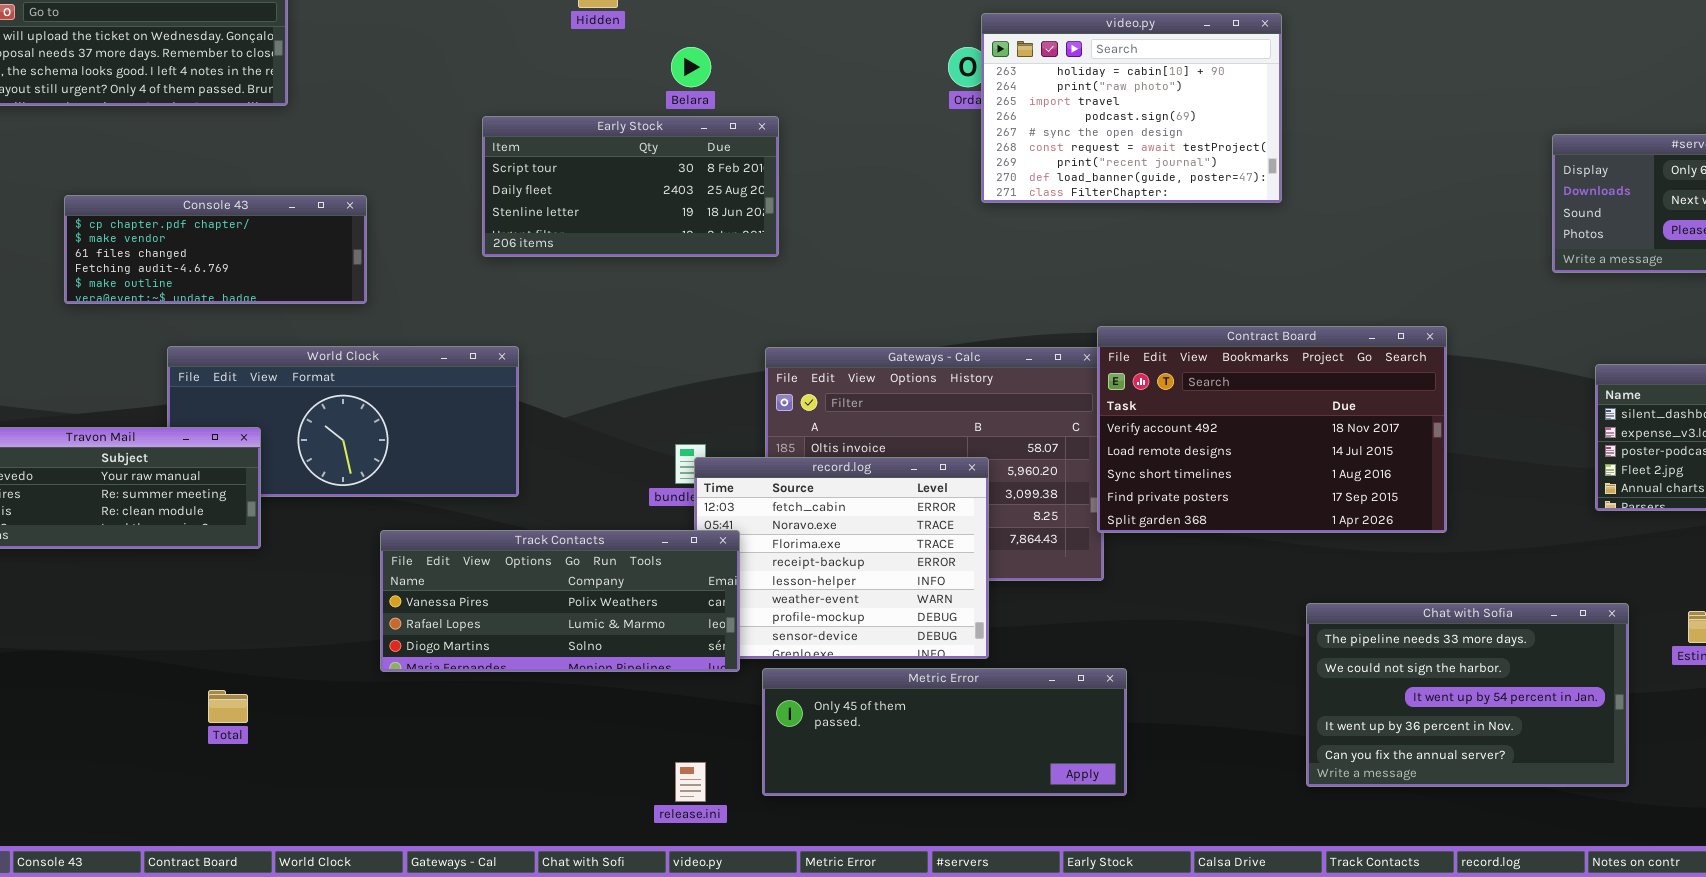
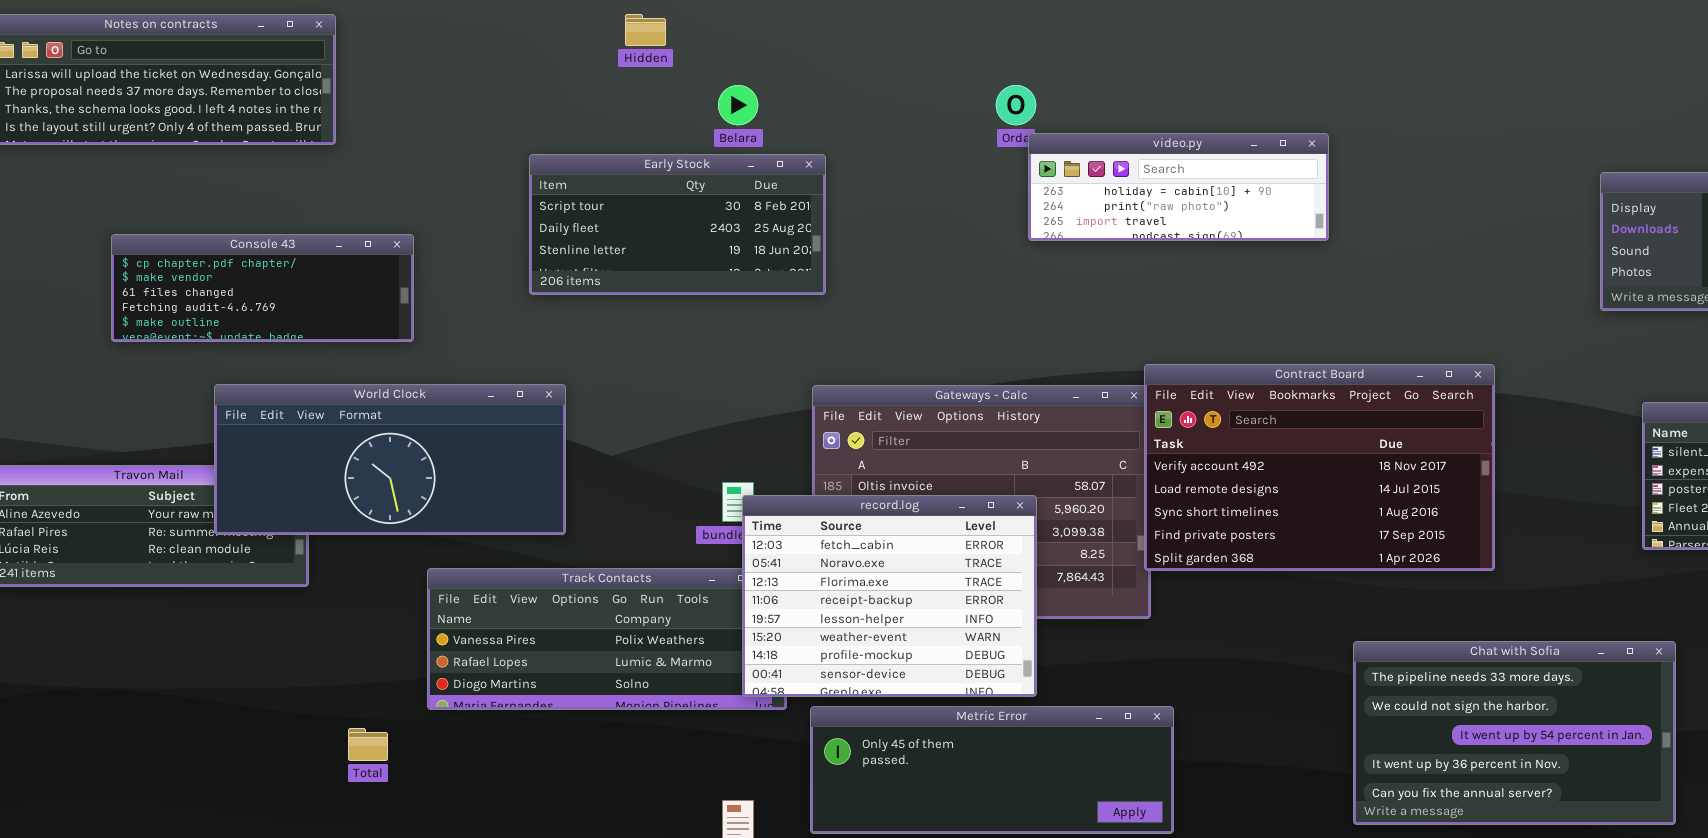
video.py: [981,13,1282,203] -> [1028,133,1329,241], resized
World Clock: [167,346,519,497] -> [214,384,566,535], raised
record.log: [694,457,989,659] -> [742,495,1037,697], raised
Total: [208,690,248,723] -> [348,728,388,761], moved

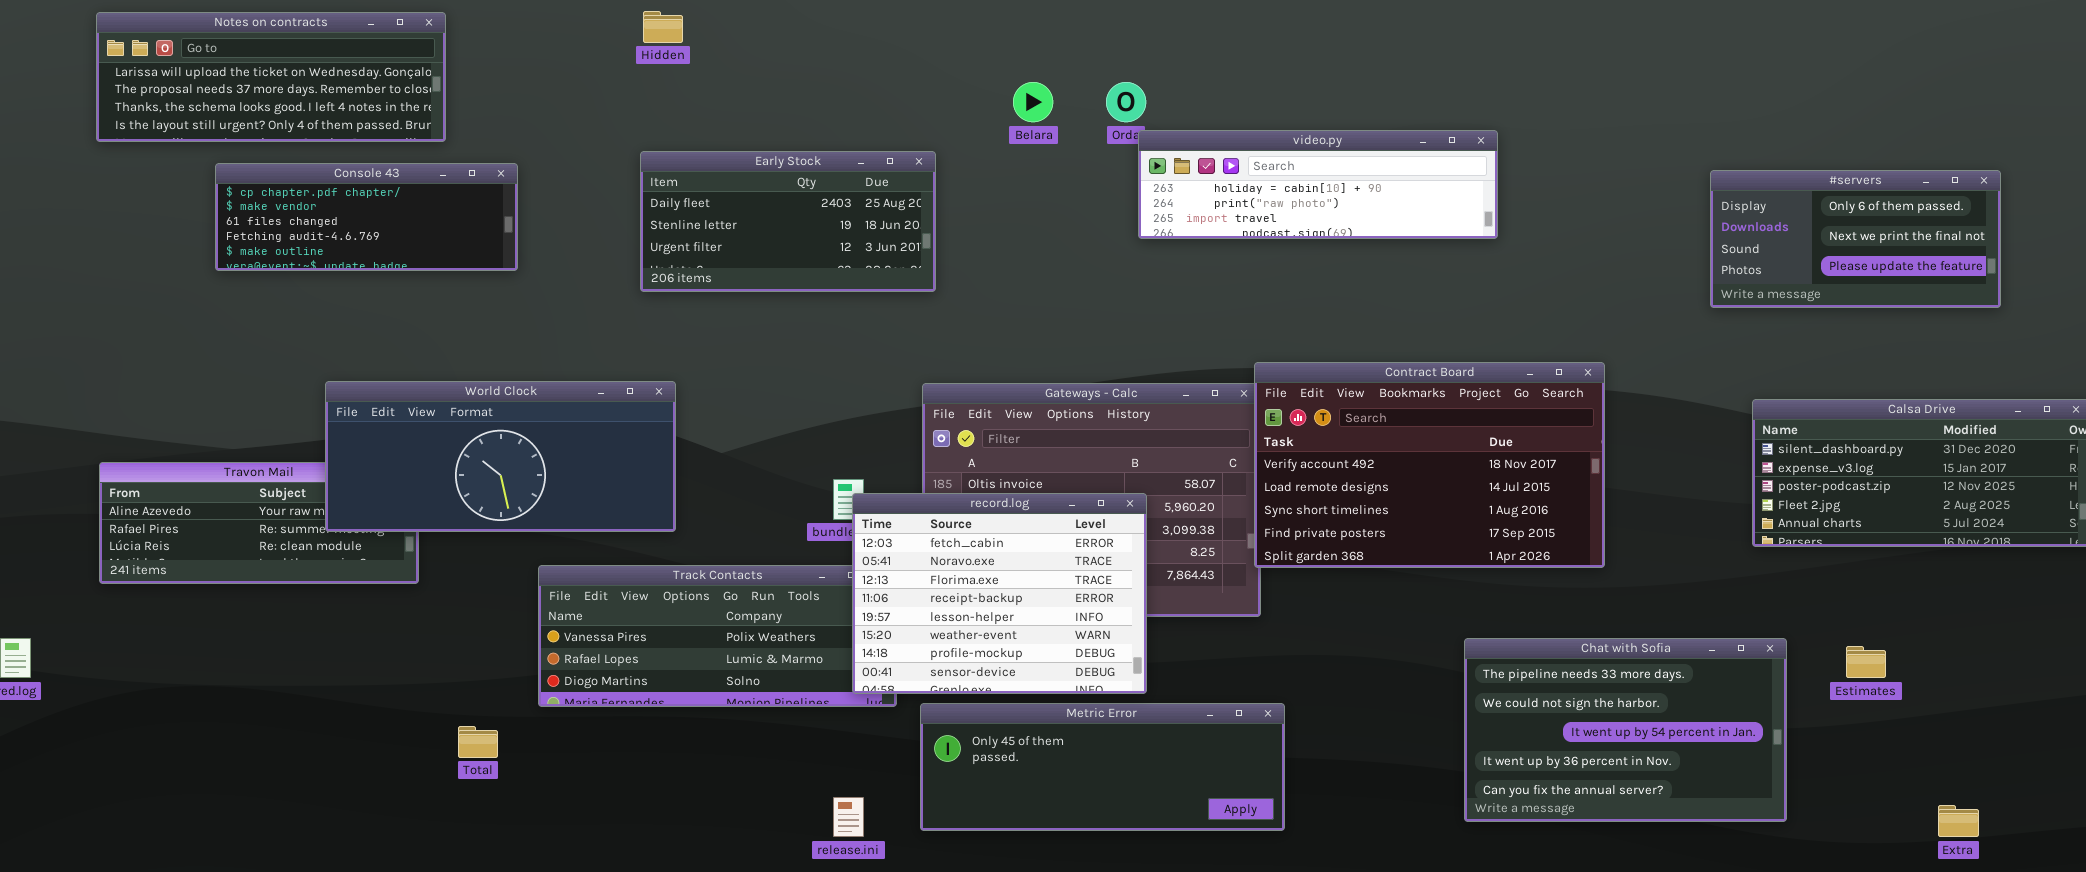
Hidden: [625,14,666,46] -> [643,11,683,43], moved
Belara: [718,85,758,125] -> [1013,82,1053,122], moved
video.py: [1028,133,1329,241] -> [1138,130,1498,239], resized
Early Stock: [529,154,826,295] -> [640,151,936,292], scrolled down 1 row
Console 43: [111,234,414,342] -> [215,163,518,271], moved

